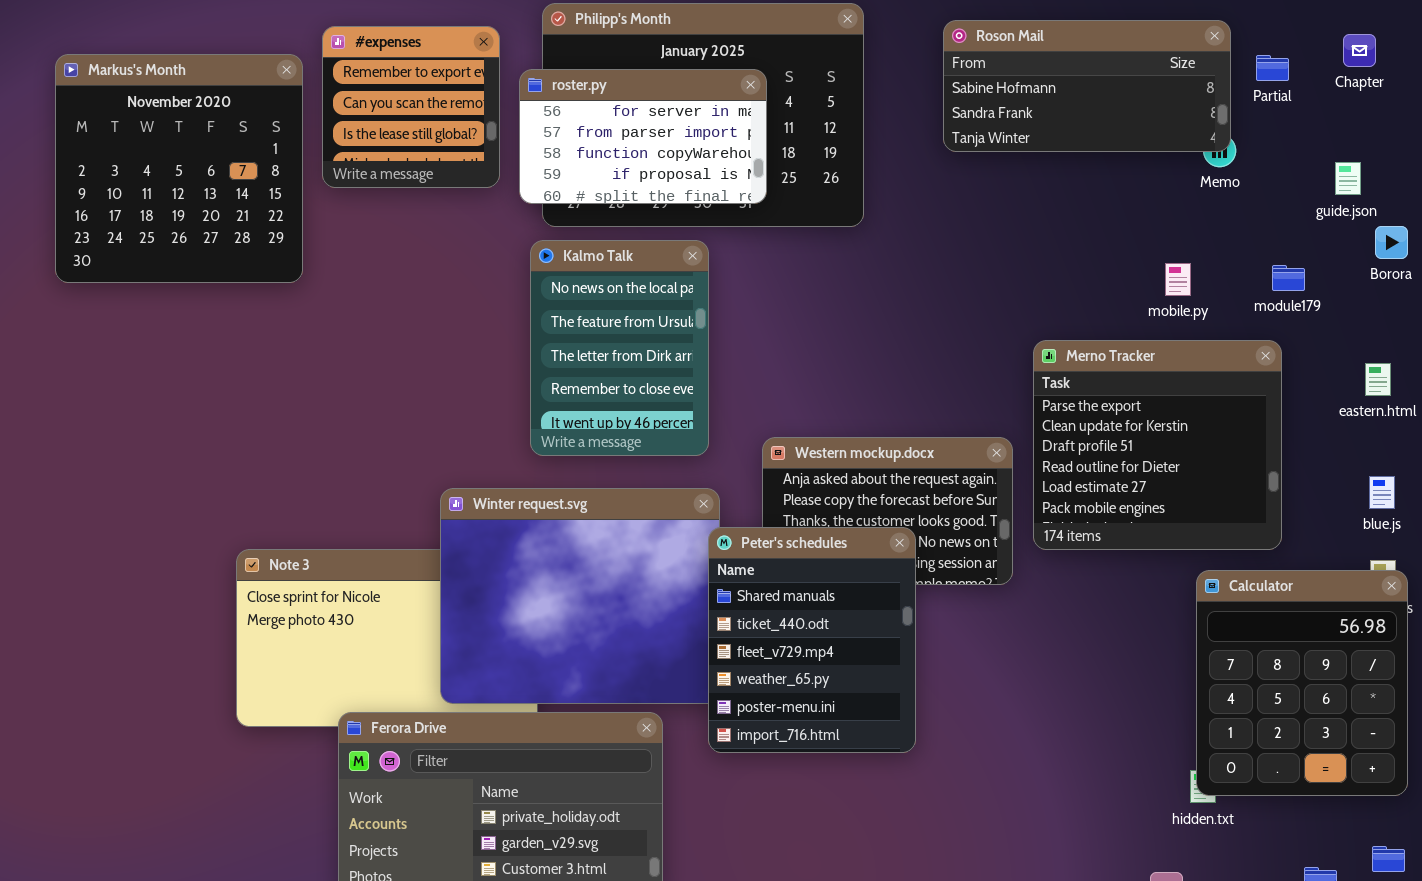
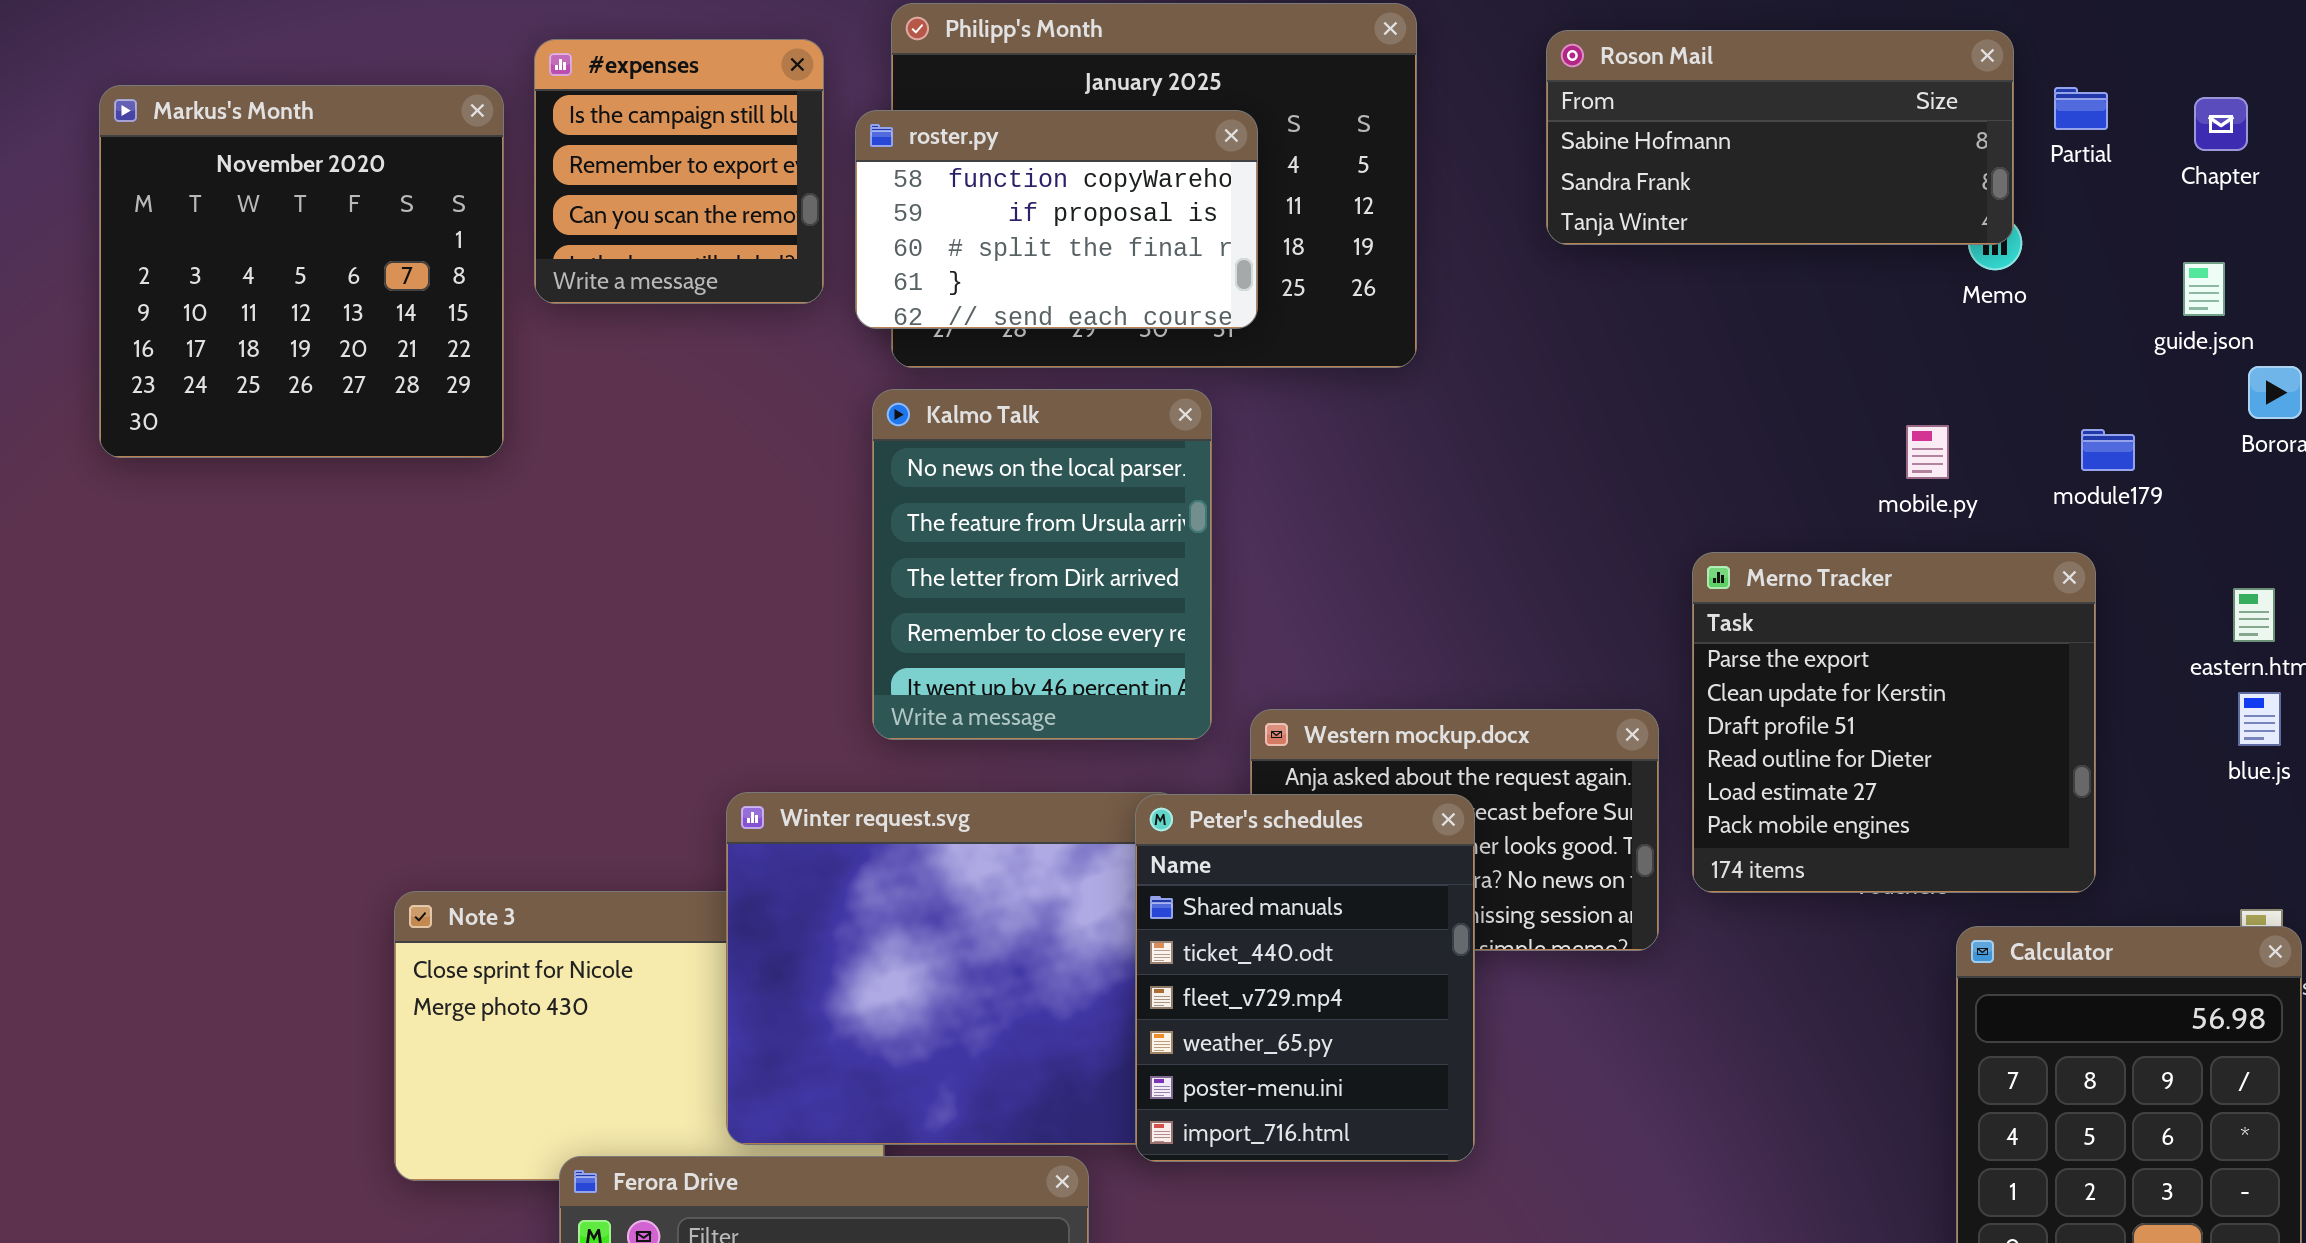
#expenses: [322,26,500,188] -> [534,39,824,304], scrolled up 1 row
Chapter: [1343,34,1376,67] -> [2194,97,2248,151], moved
roster.py: [519,69,767,204] -> [855,110,1258,329], scrolled down 2 rows
Kalmo Talk: [530,240,709,456] -> [872,389,1212,740], resized
blue.js: [1369,476,1395,509] -> [2238,692,2281,746], moved
Peter's schedules: [708,527,916,753] -> [1135,794,1475,1162], moved

